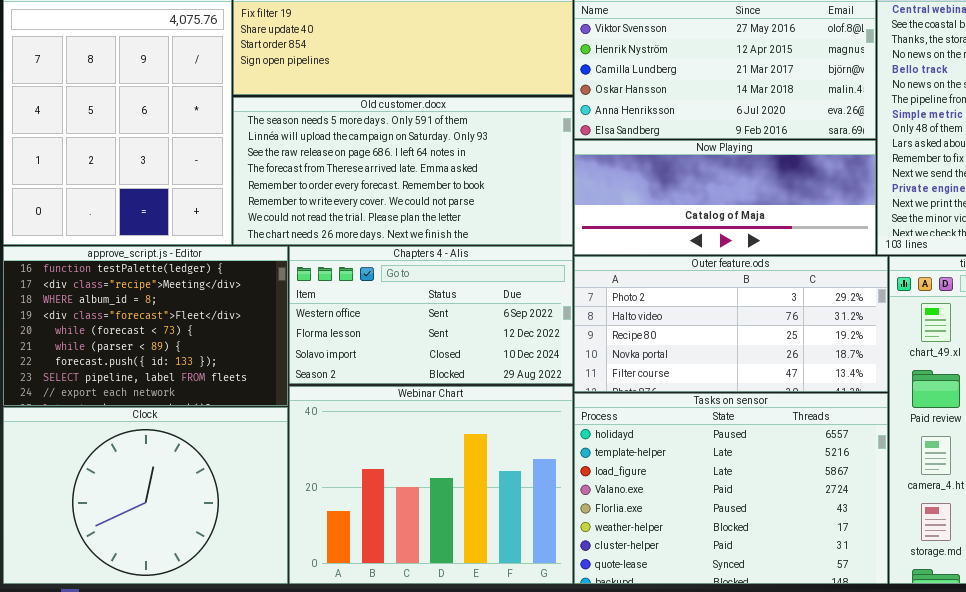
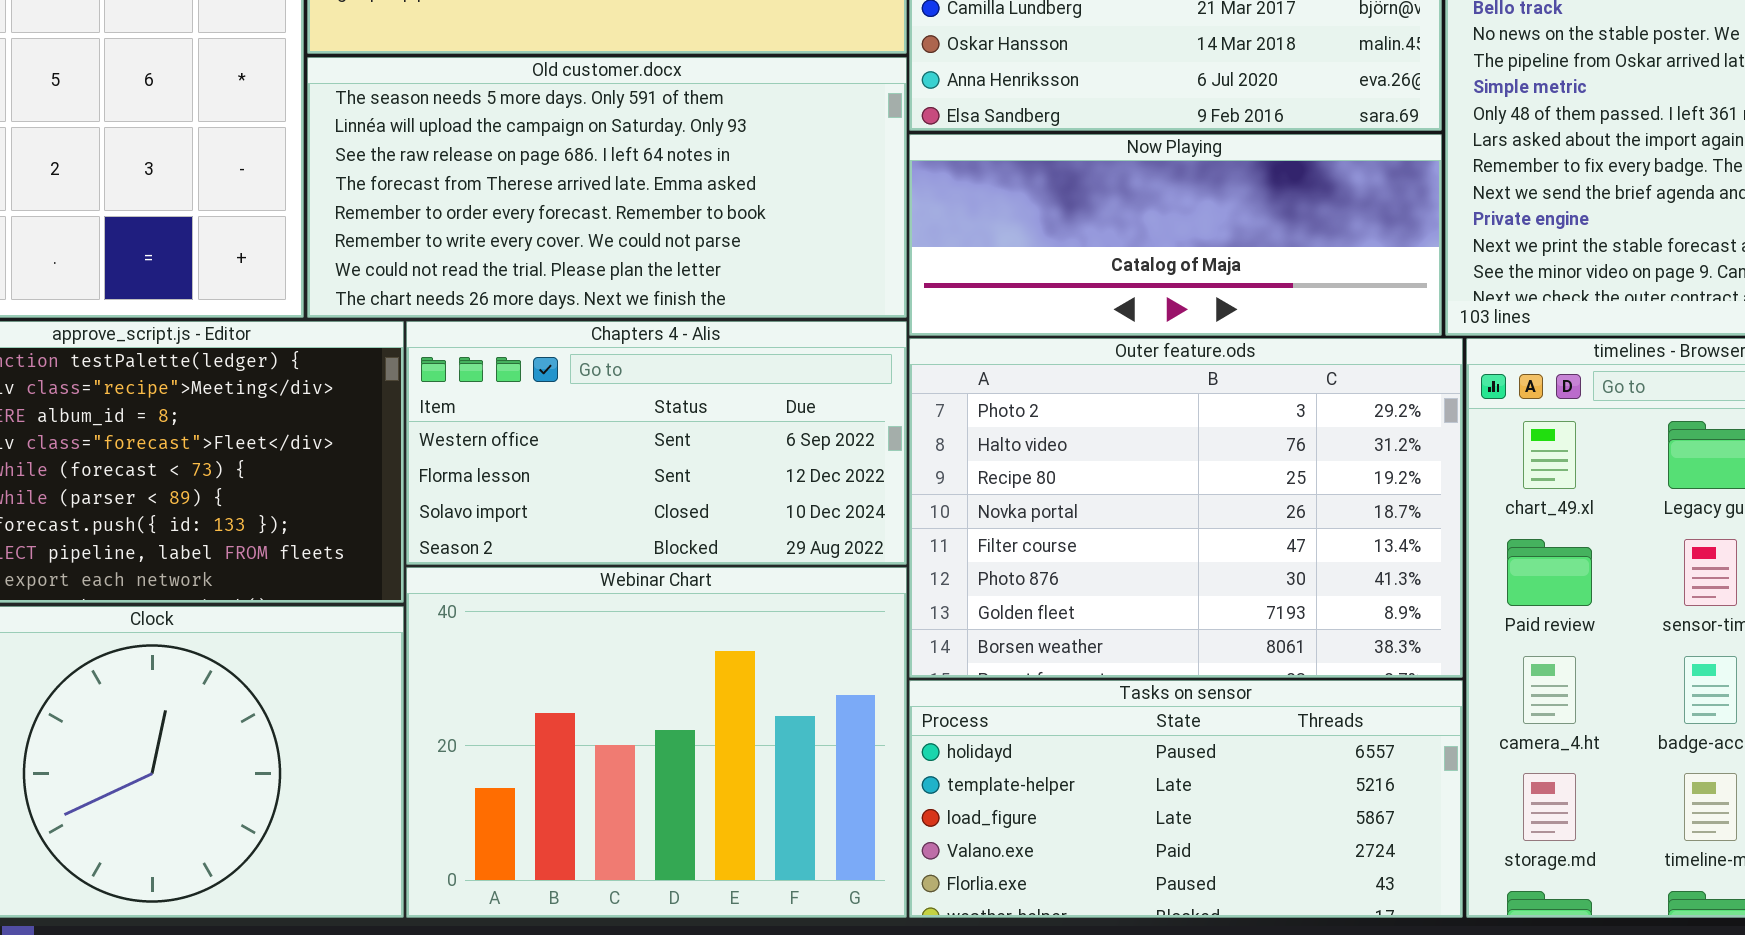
Outer feature.ods: [574,256,888,392] -> [909,338,1463,678], resized
Tasks on sensor: [574,393,888,584] -> [909,680,1463,918], resized

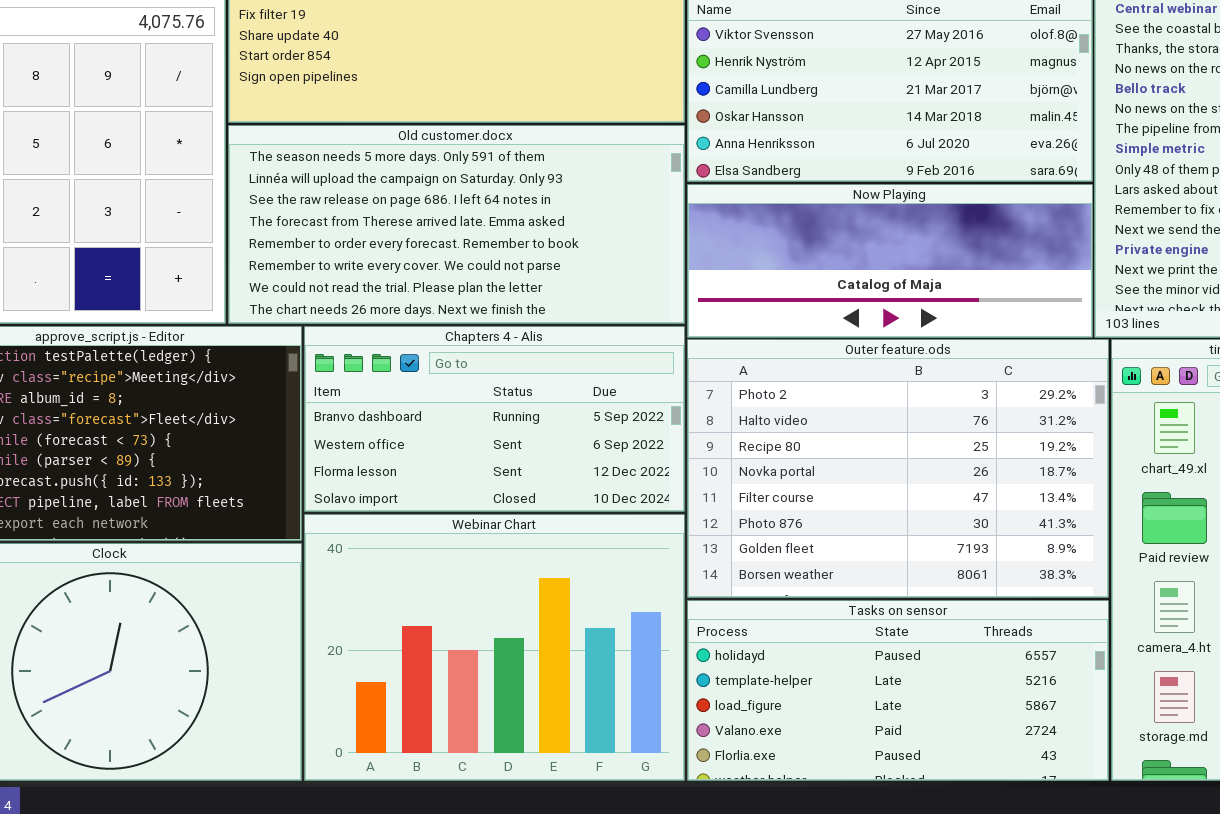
Chapters 4 - Alis: [406,321,907,565] -> [304,326,685,512], scrolled up 1 row

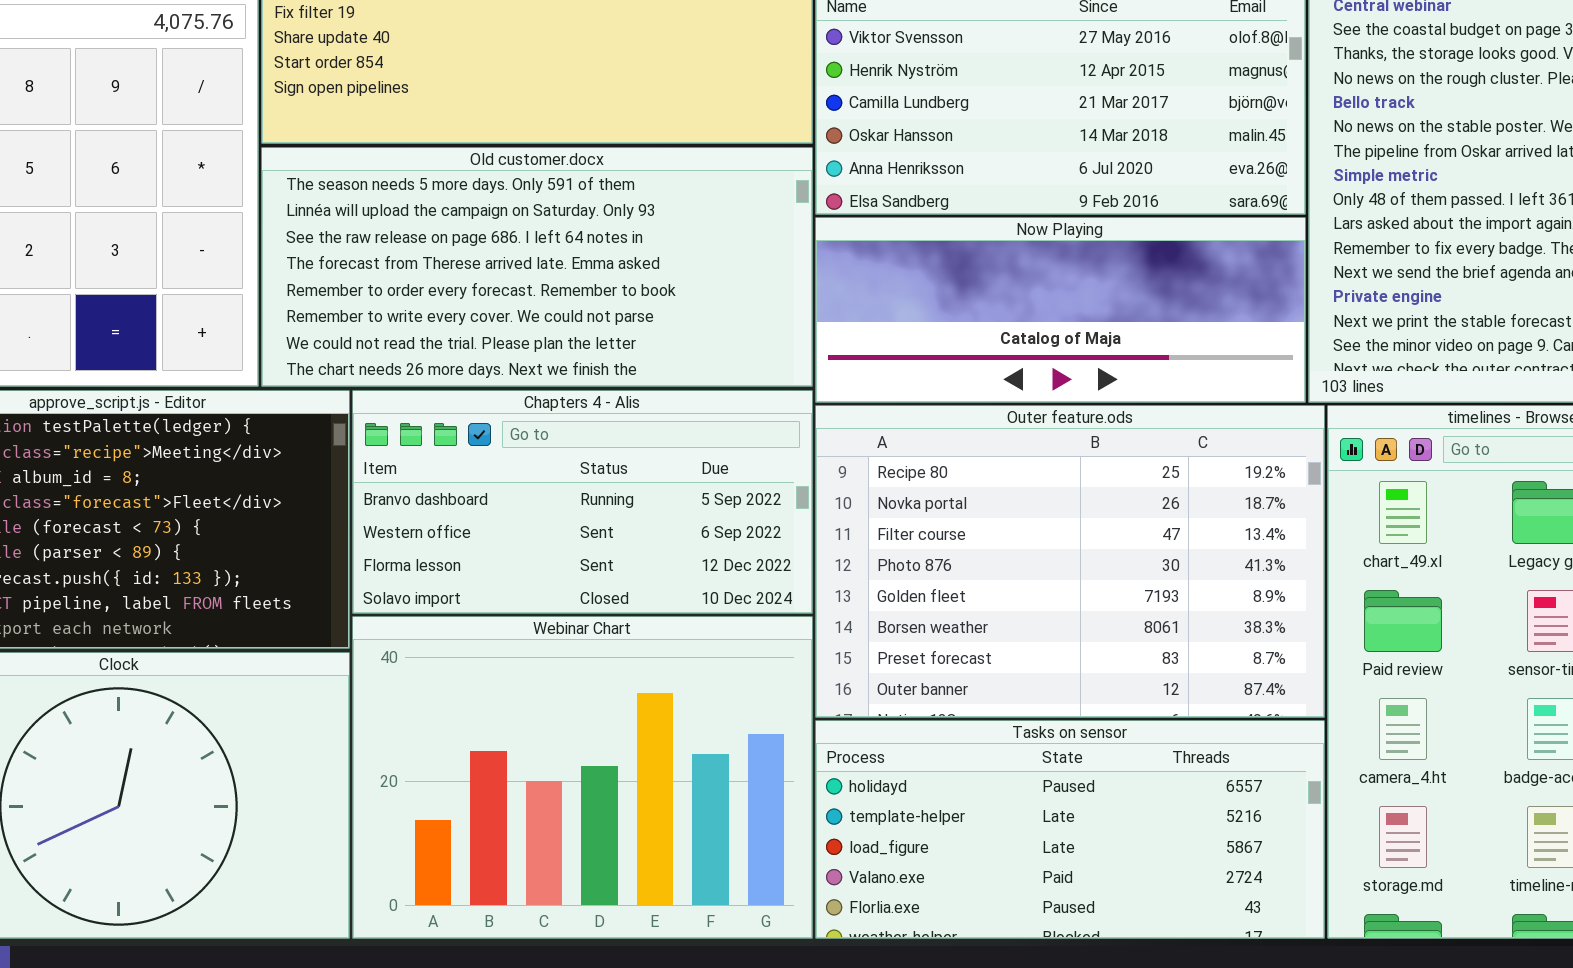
Outer feature.ods: [687,339,1109,598] -> [815,405,1325,718], scrolled down 2 rows

